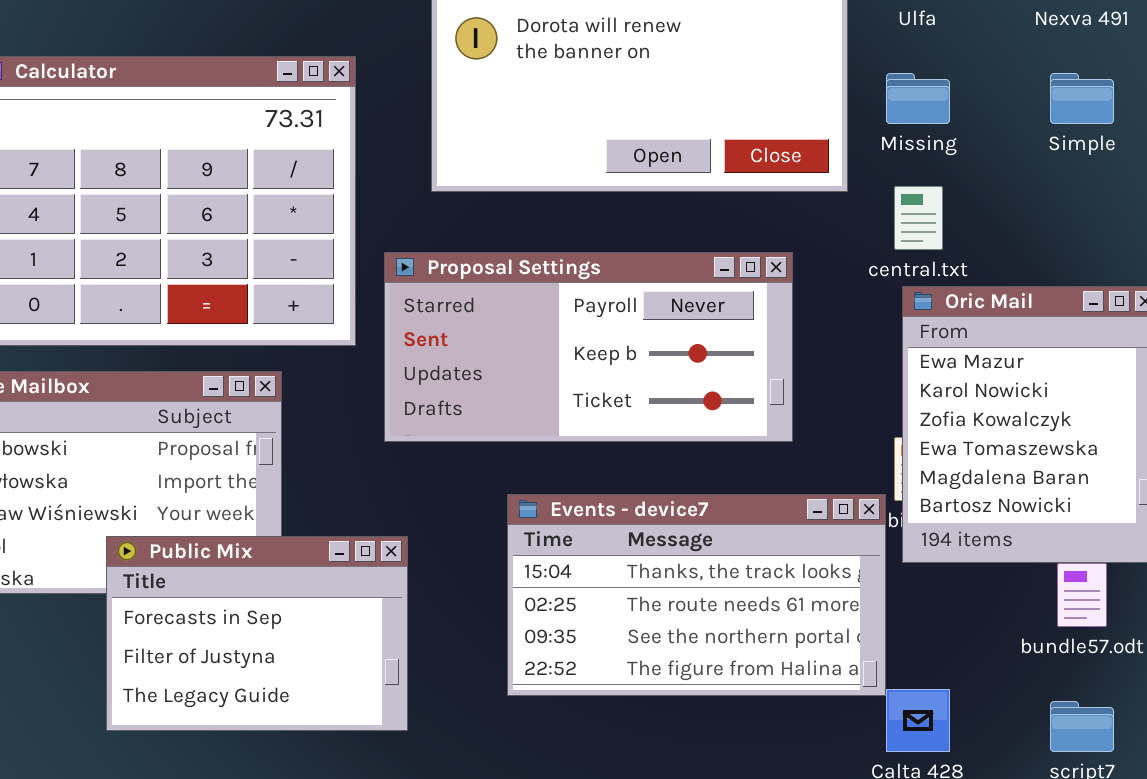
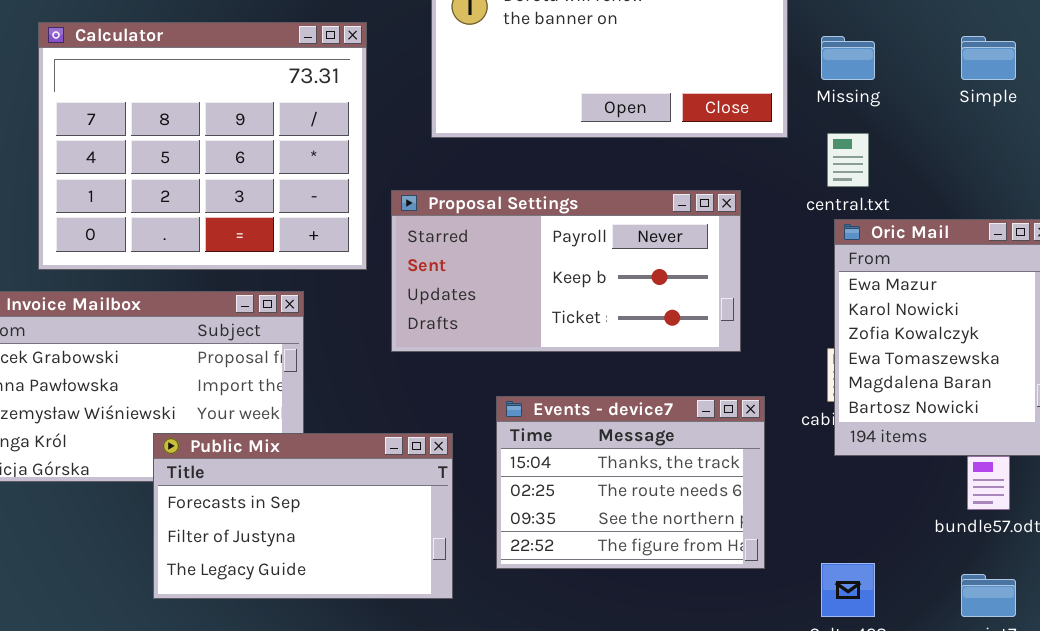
Events - device7: [507,494,886,696] -> [496,396,765,569], resized
Public Mix: [106,536,408,731] -> [153,433,453,599], resized

